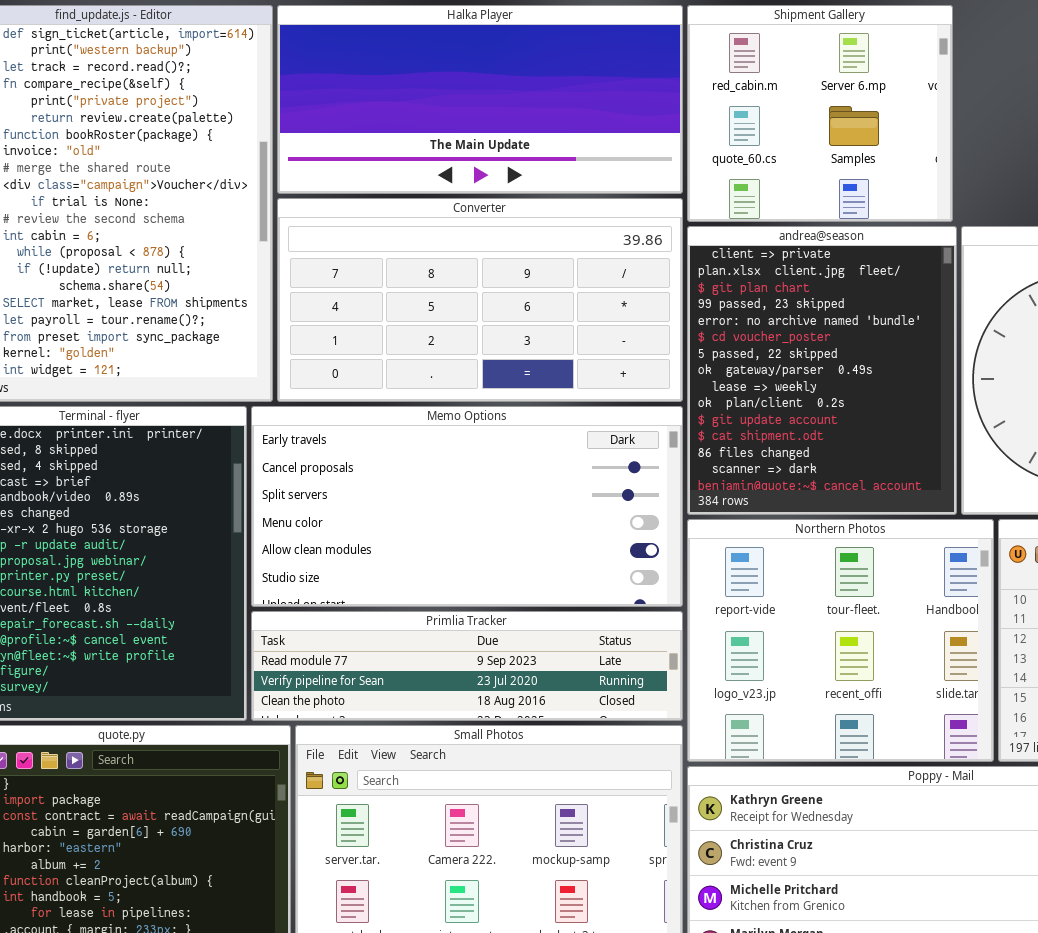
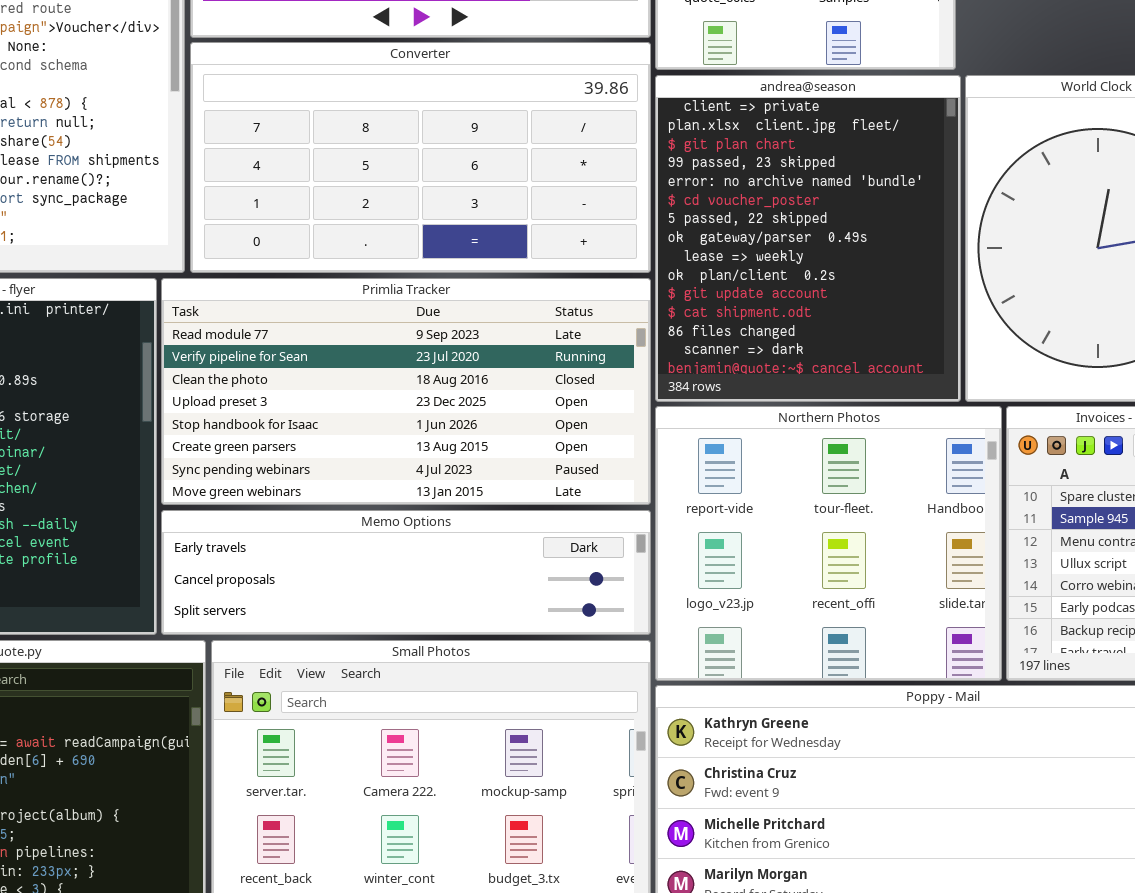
Memo Options: [251,406,683,607] -> [161,510,651,635], moved, resized
Primlia Tracker: [251,611,683,721] -> [161,278,651,505], moved, resized

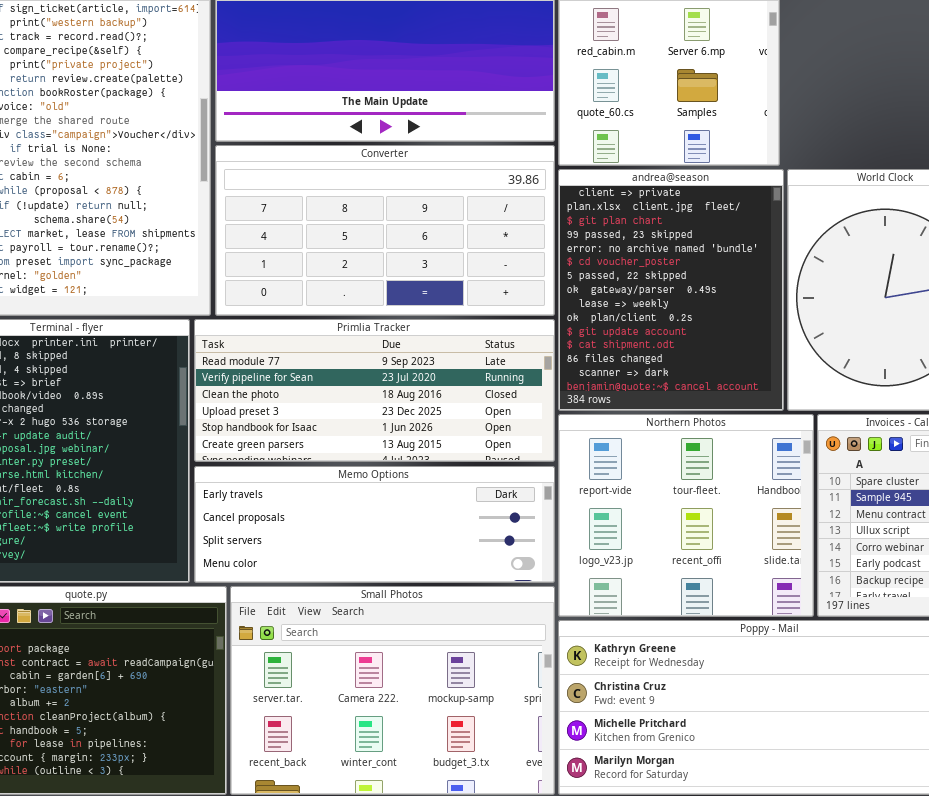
Primlia Tracker: [161,278,651,505] -> [194,319,555,462], resized
Memo Options: [161,510,651,635] -> [194,466,555,583], resized

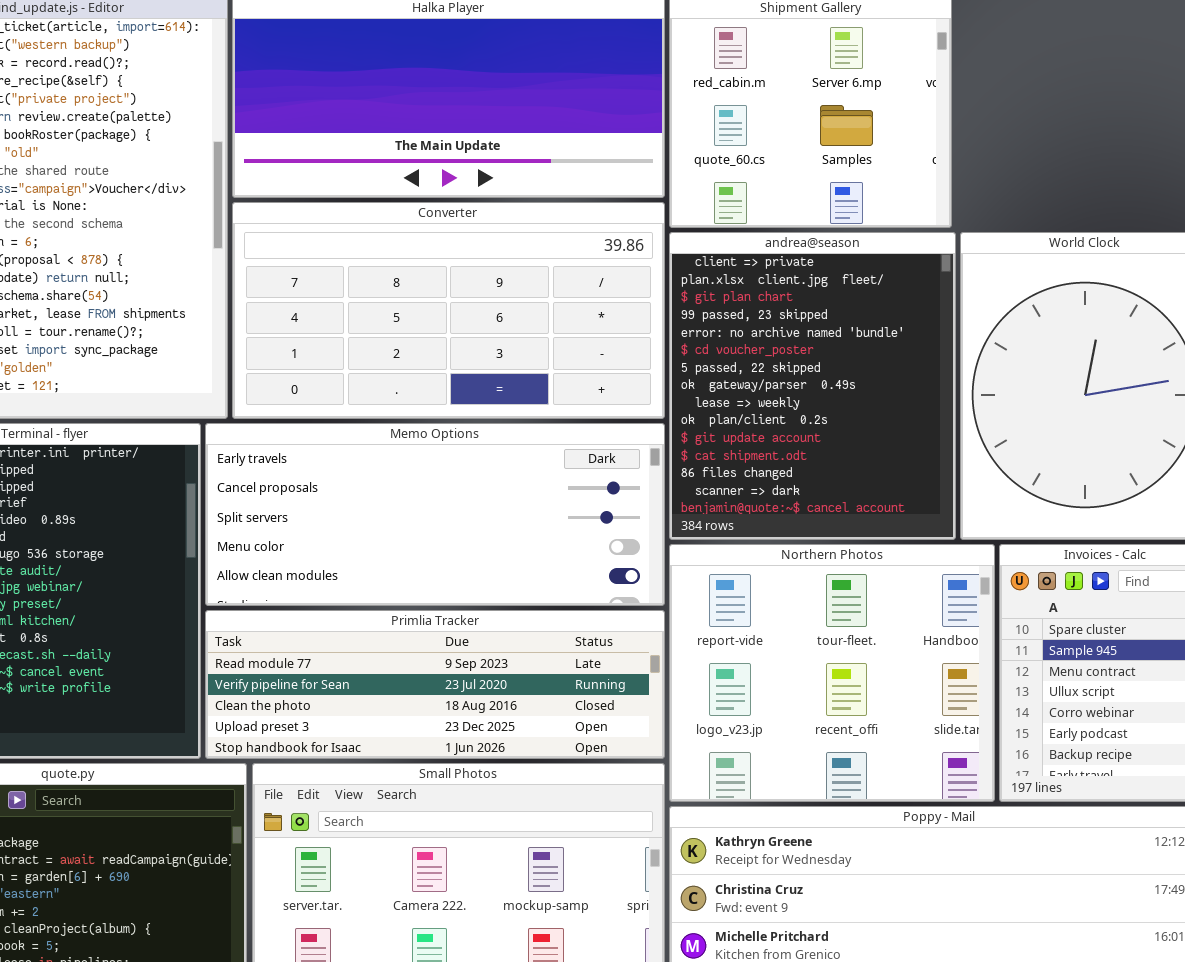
Primlia Tracker: [194,319,555,462] -> [205,610,665,759], moved, resized
Memo Options: [194,466,555,583] -> [205,423,665,606], moved, resized

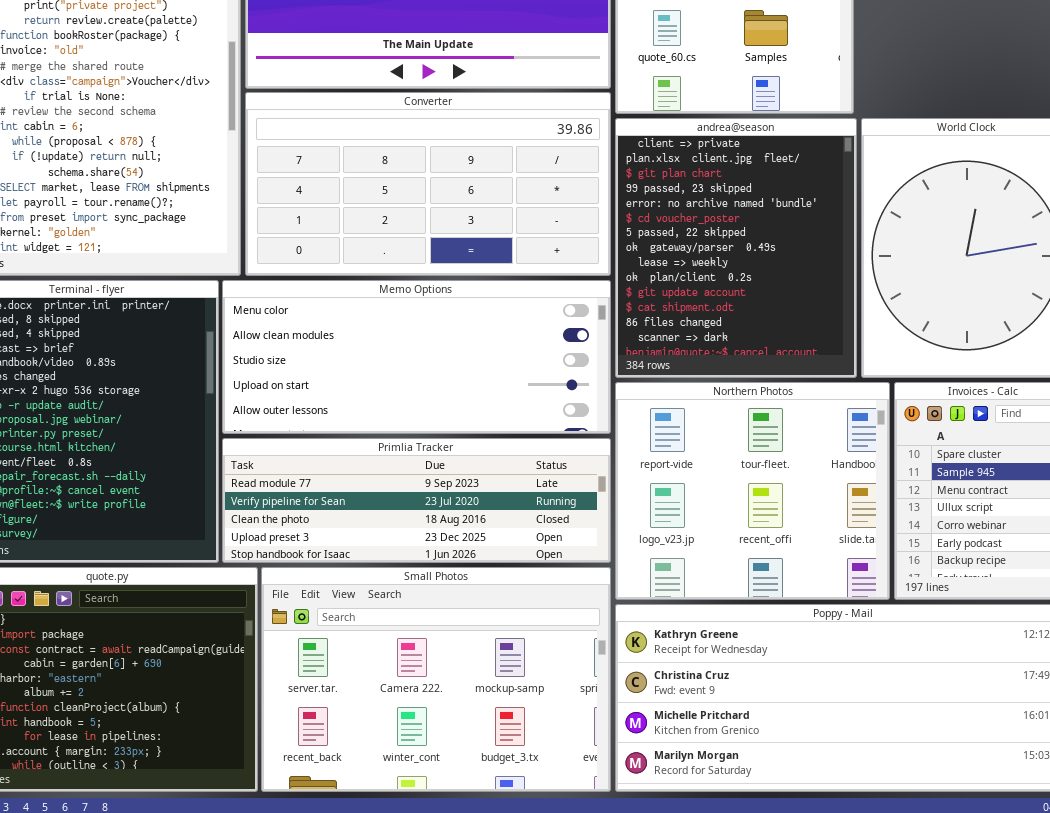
Memo Options: [205,423,665,606] -> [222,280,611,434], scrolled down 3 rows

